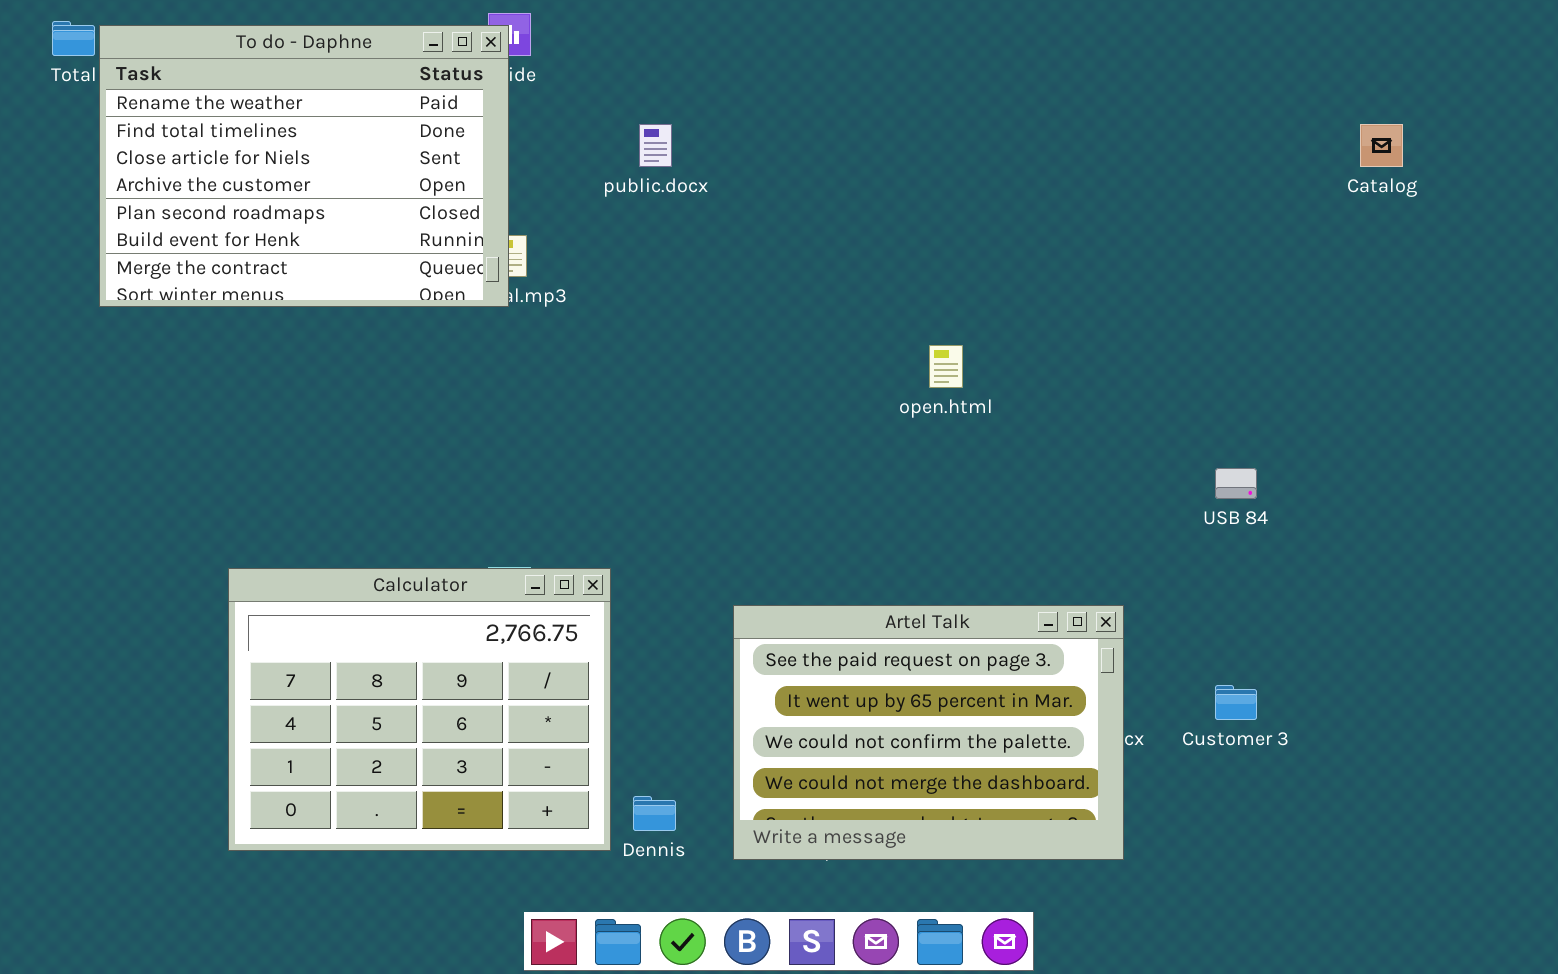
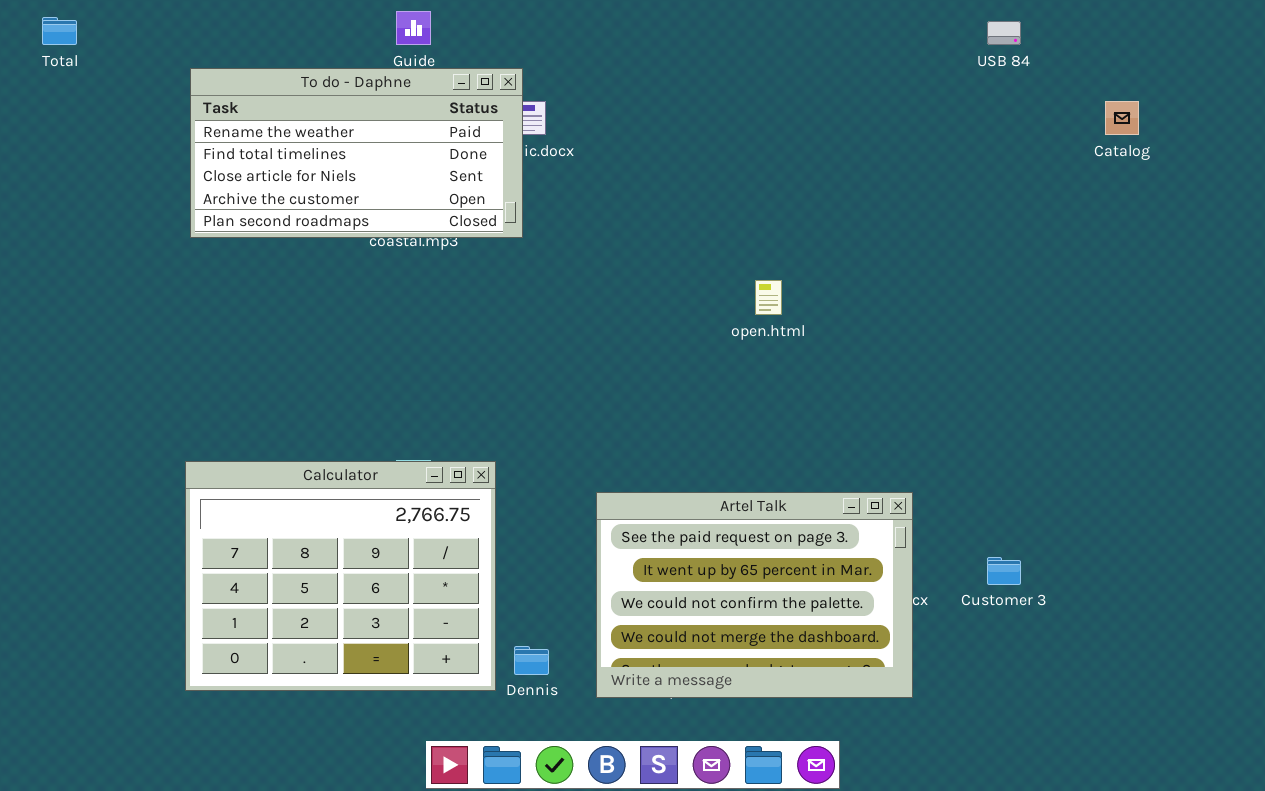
To do - Daphne: [99,25,509,307] -> [190,68,523,238], moved, resized
USB 84: [1215,468,1257,499] -> [987,21,1021,45], moved

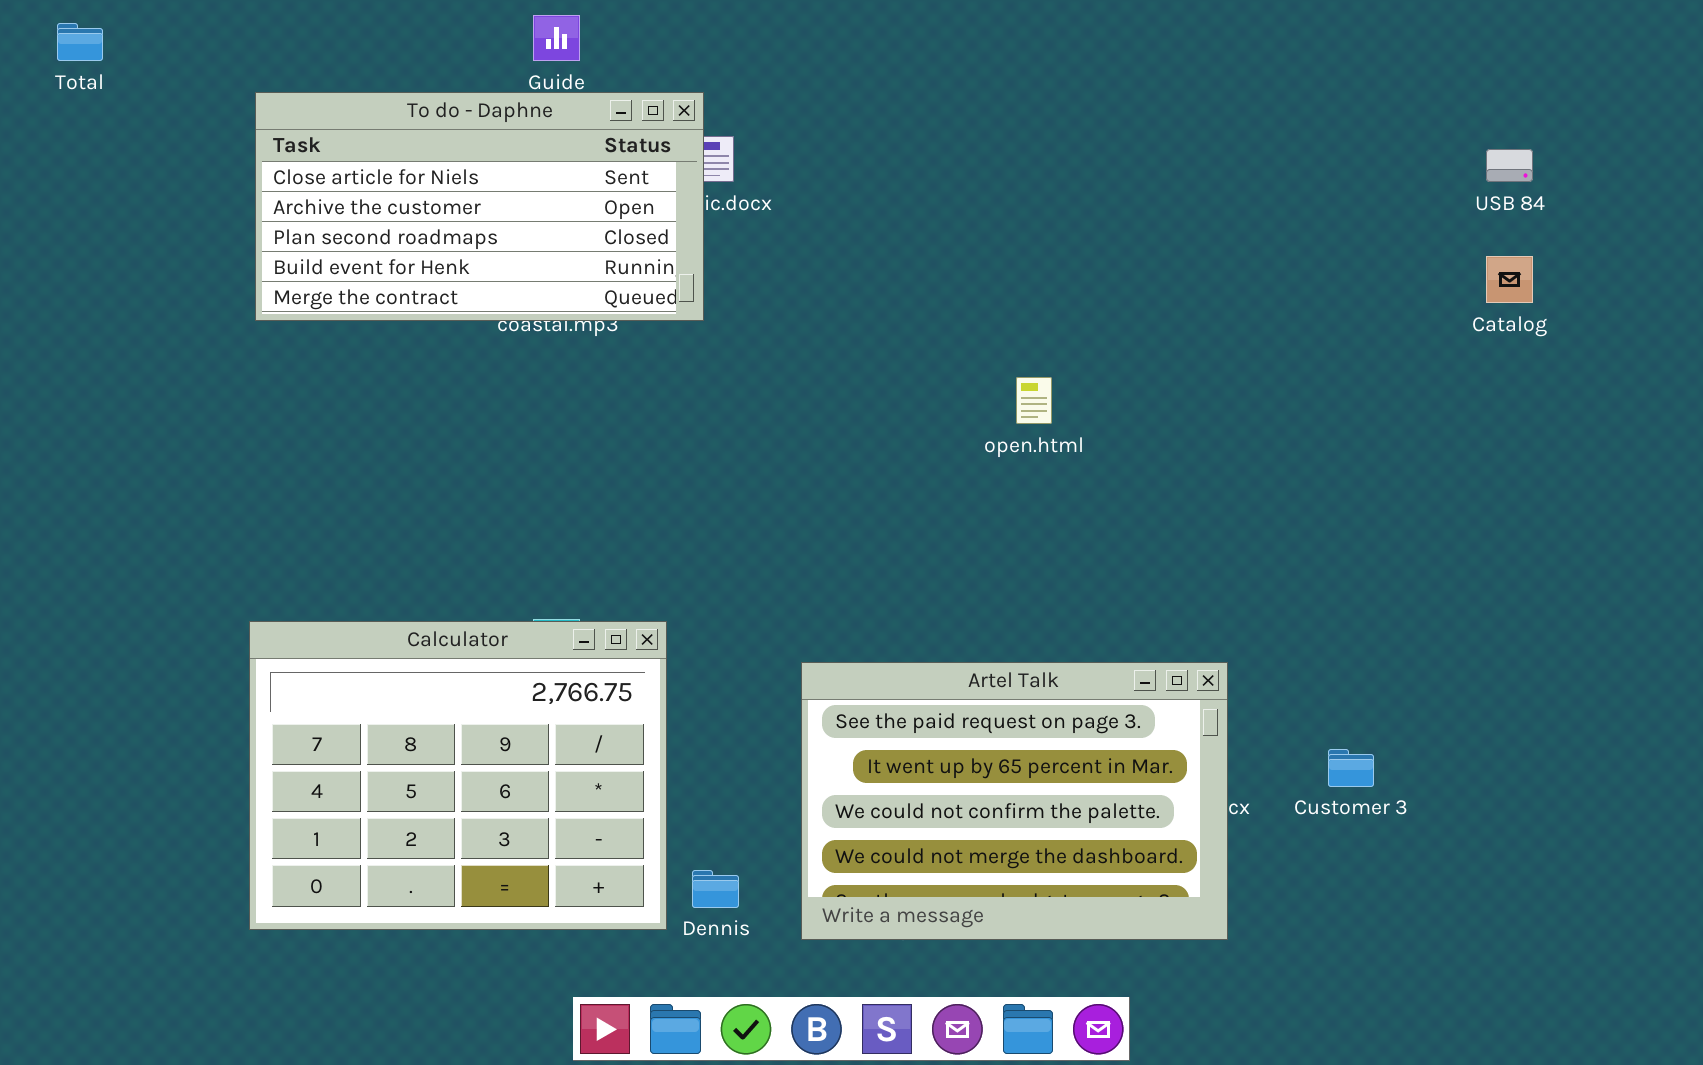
USB 84: [987,21,1021,45] -> [1486,149,1533,182], moved
To do - Daphne: [190,68,523,238] -> [255,92,704,321], scrolled down 2 rows
Catalog: [1105,101,1139,135] -> [1486,256,1533,303], moved

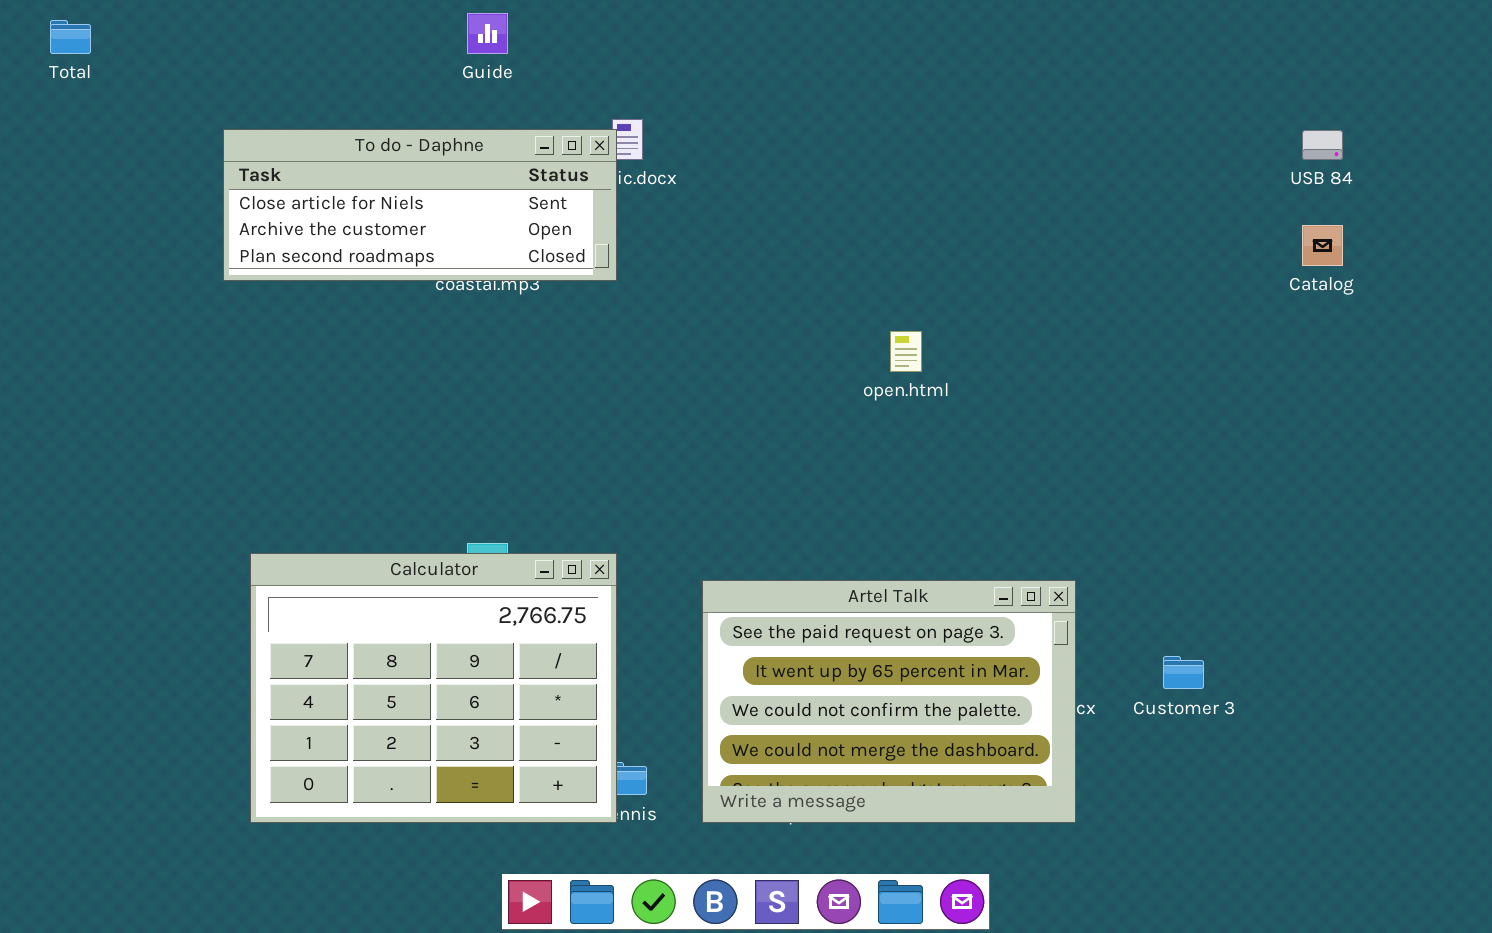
To do - Daphne: [255,92,704,321] -> [223,129,617,281], resized
Calculator: [249,621,667,930] -> [250,553,617,823], moved

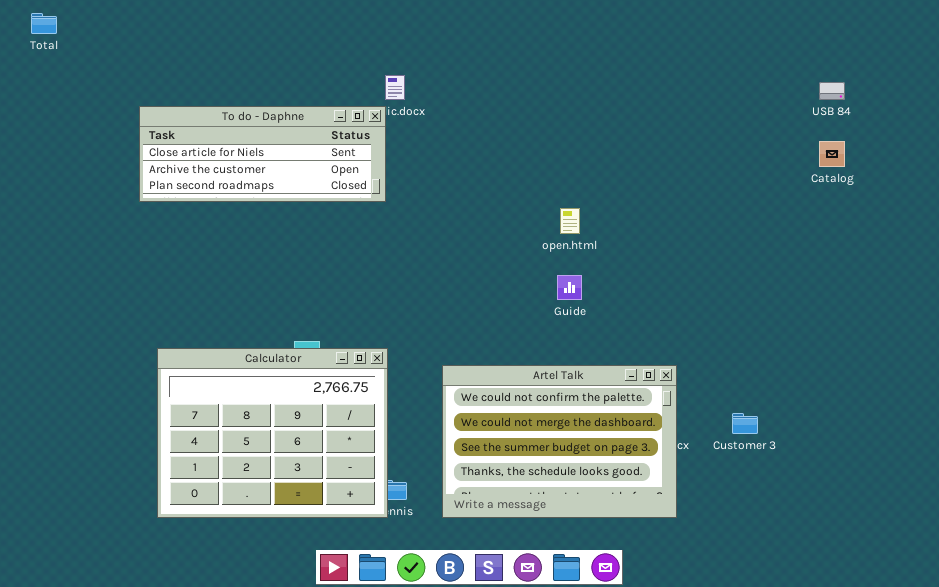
Guide: [467,13,508,54] -> [557,275,582,300], moved
To do - Daphne: [223,129,617,281] -> [139,106,386,202], moved
Artel Talk: [702,580,1076,823] -> [442,365,677,518], scrolled down 2 rows

